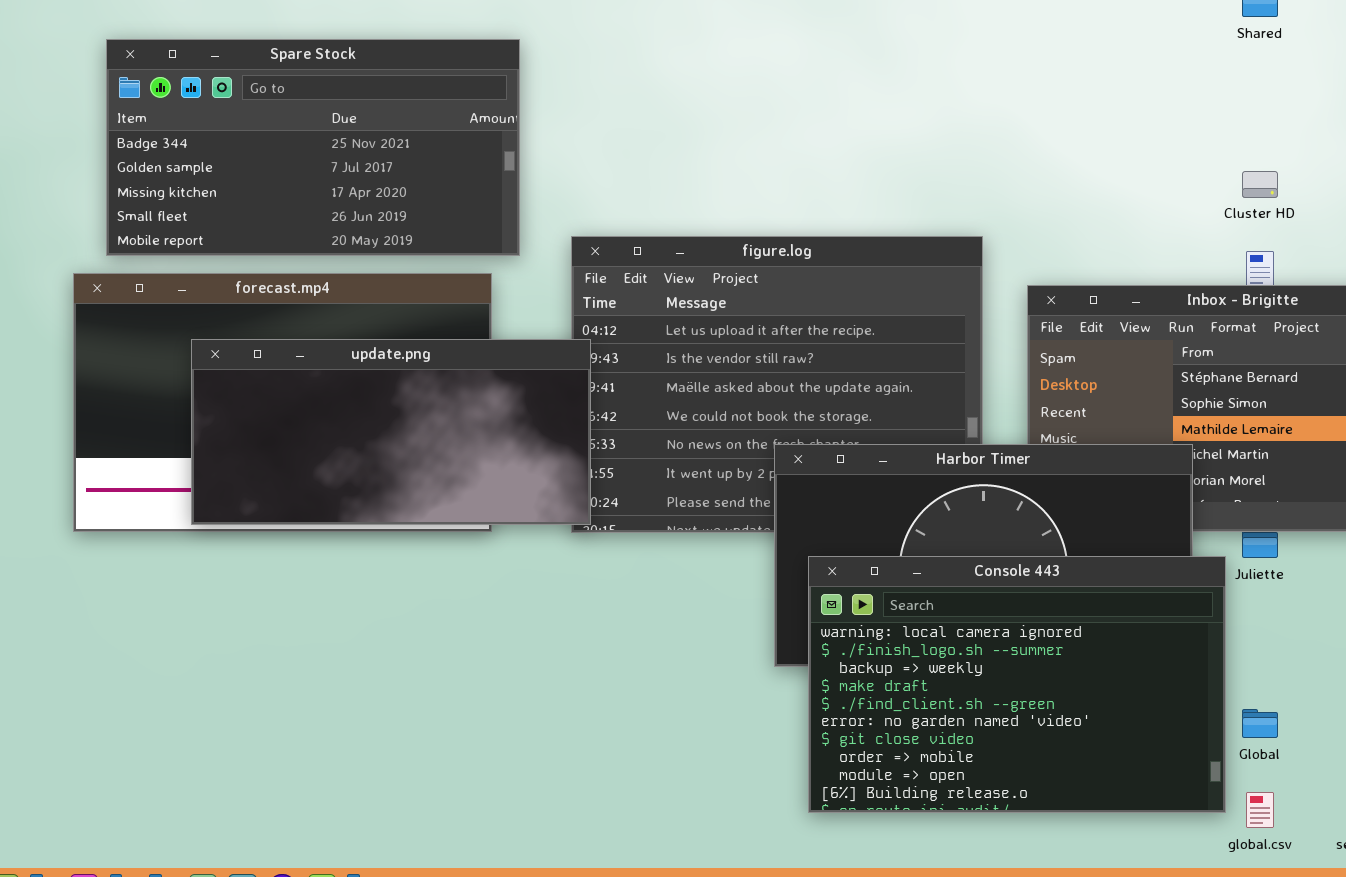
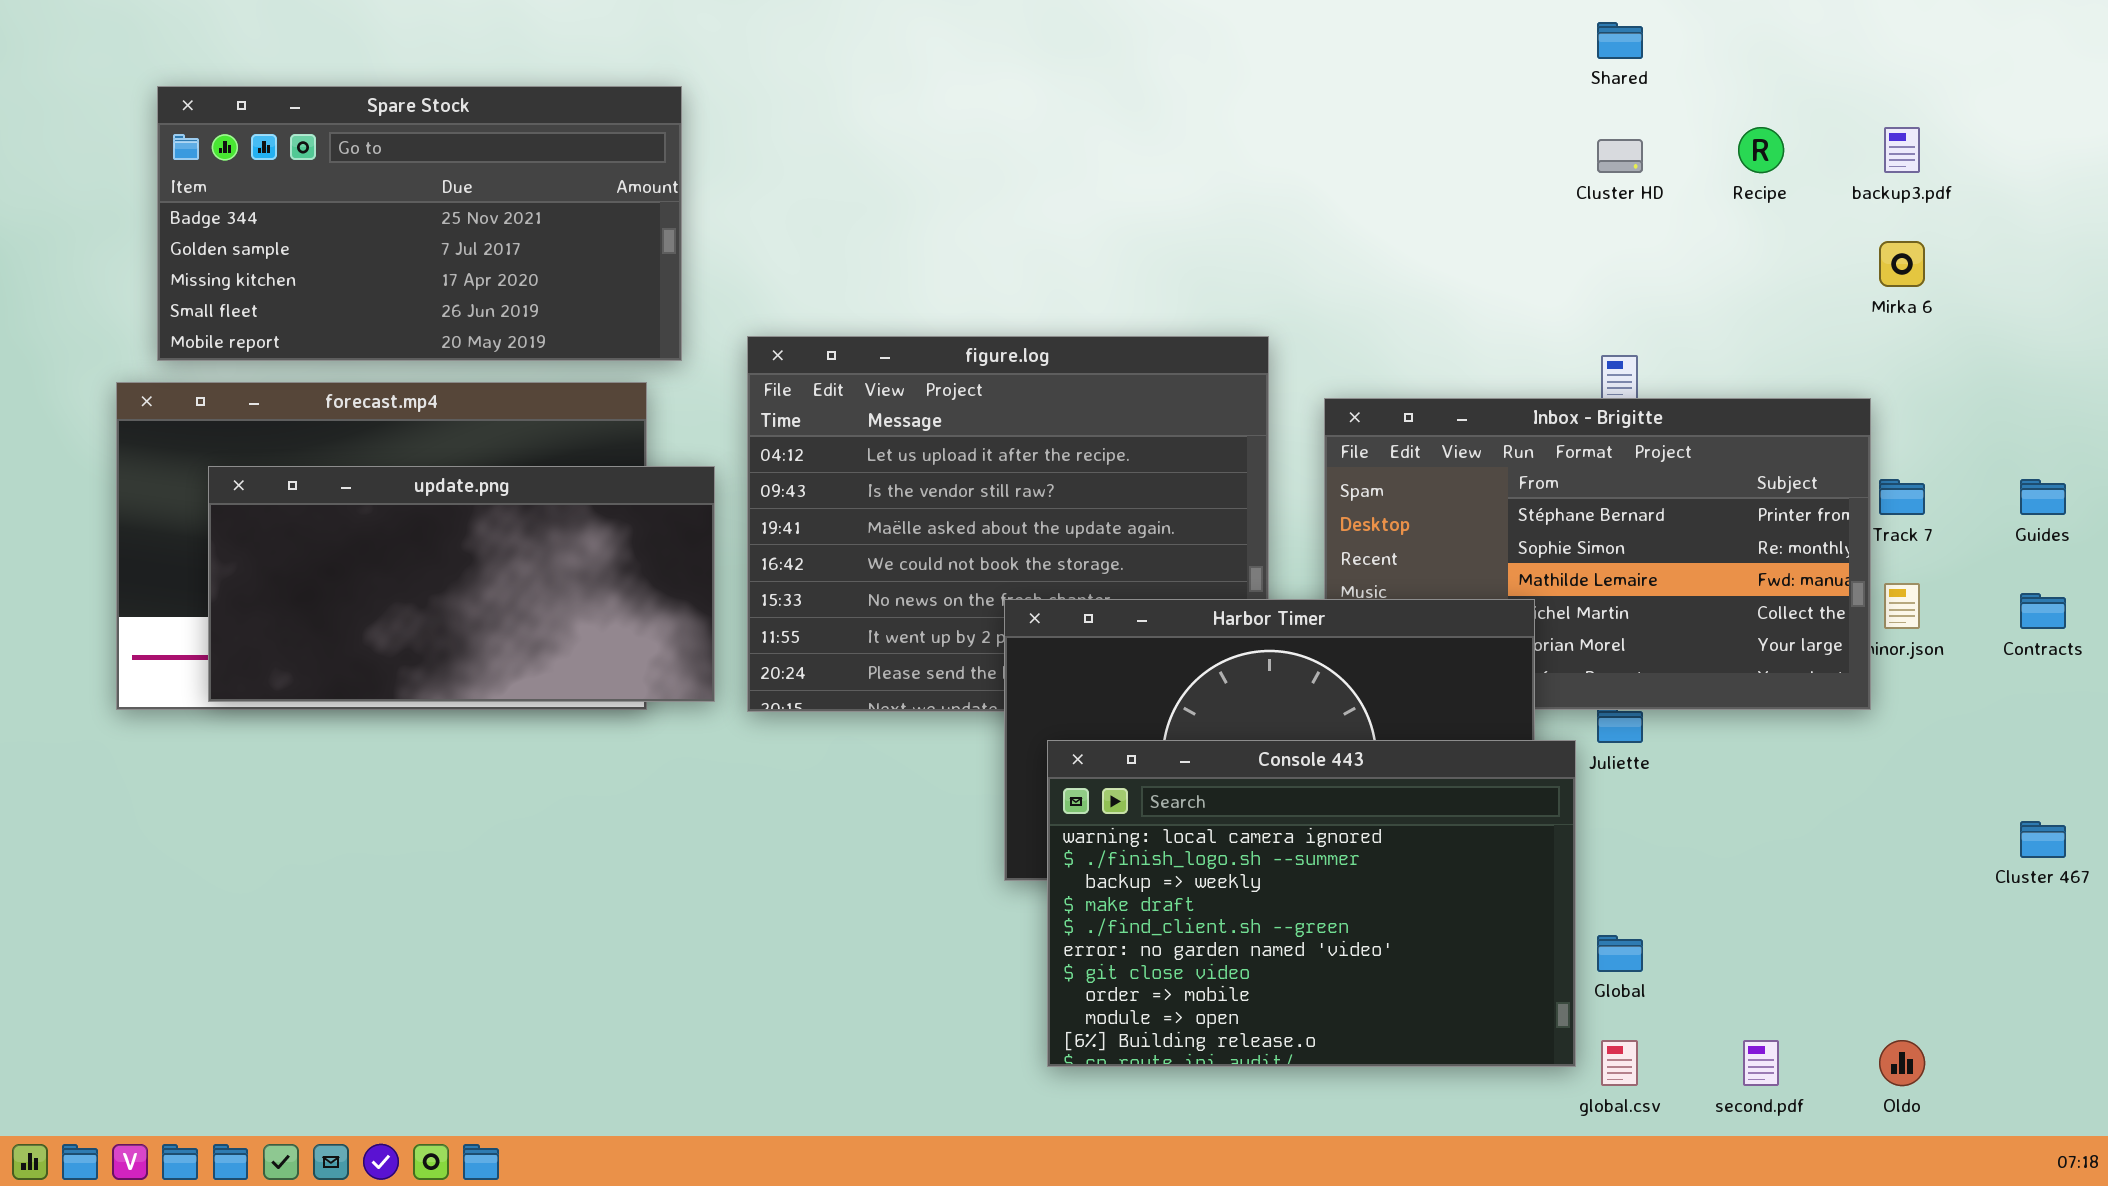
Cluster HD: [1242,171,1278,198] -> [1597,139,1643,173], moved
update.png: [191,339,591,525] -> [208,466,715,702], moved

